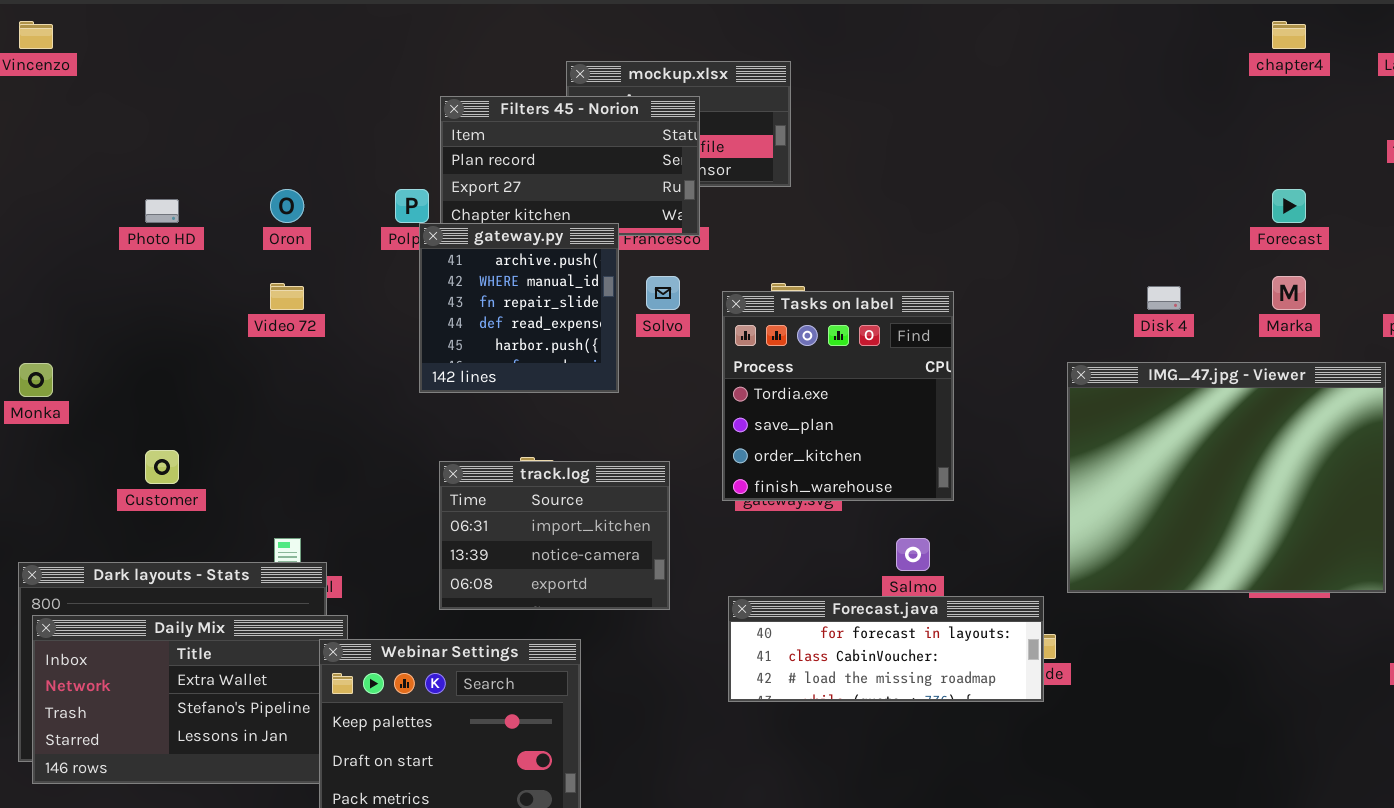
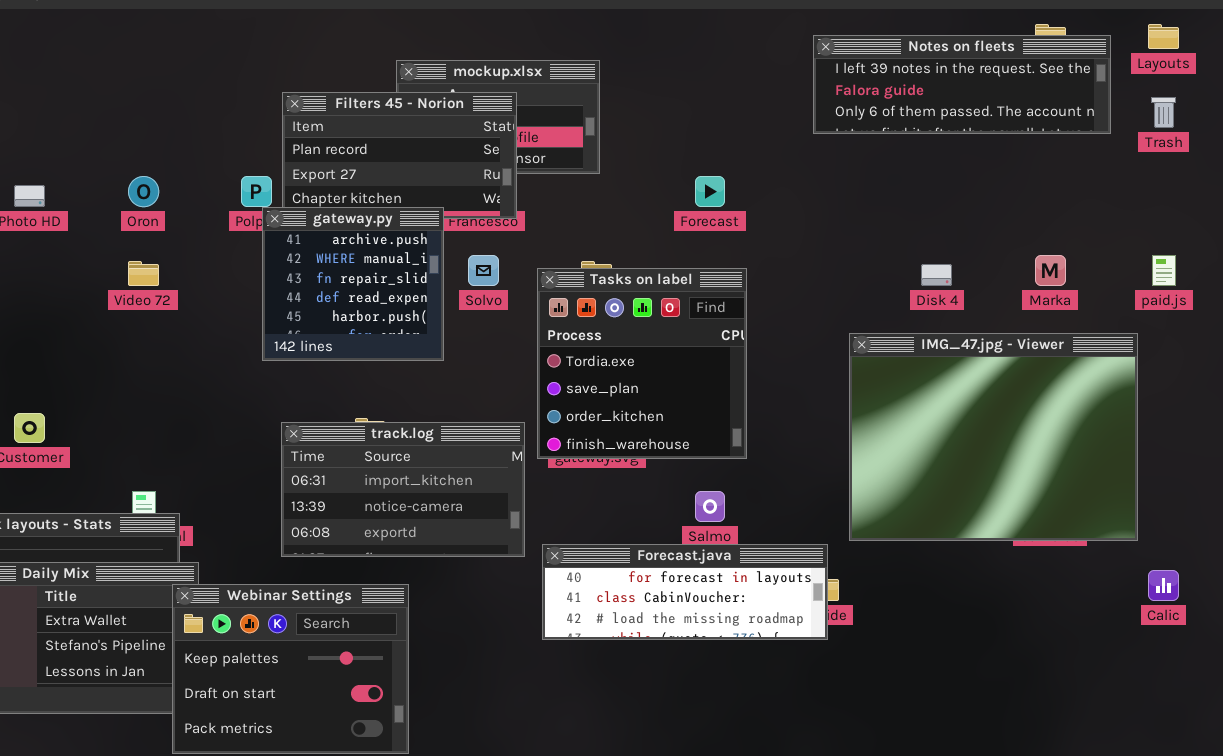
Notes on fleets: none -> [813,35,1111,134], opened
Forecast: [1272,189,1306,223] -> [695,176,725,207], moved
track.log: [439,461,670,610] -> [281,422,525,557], resized

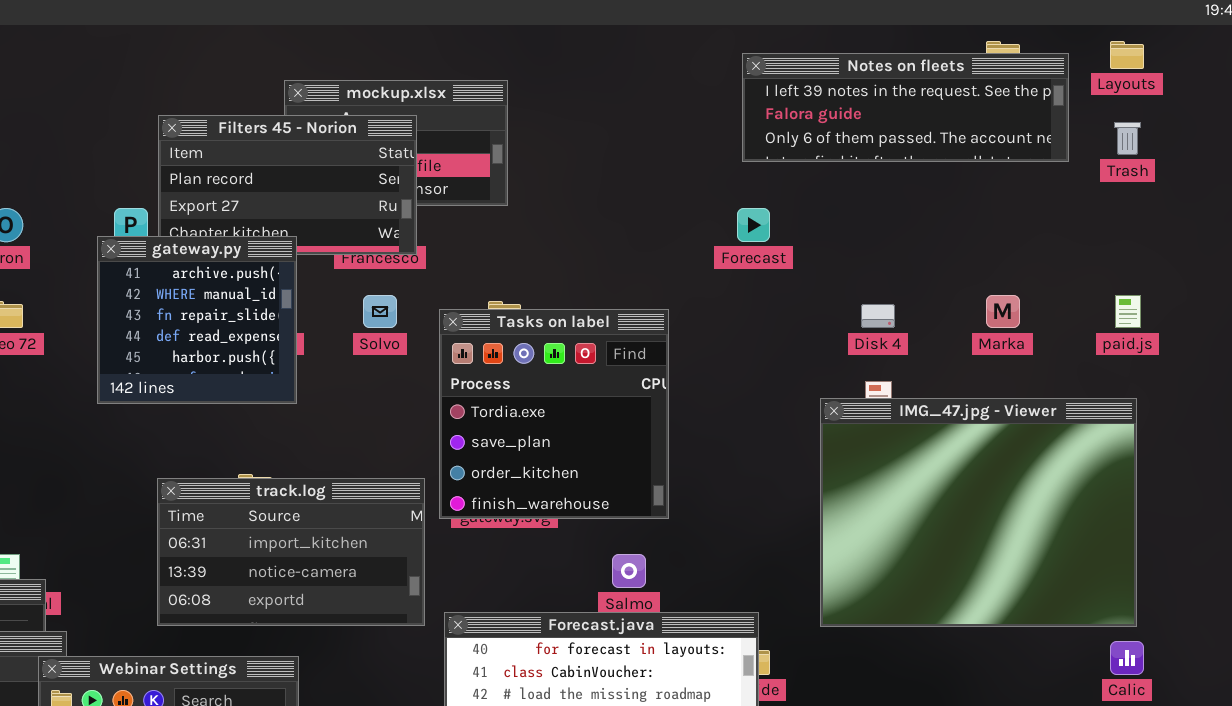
Forecast: [695,176,725,207] -> [737,208,770,242], moved
gateway.py: [262,207,444,361] -> [97,236,297,404], moved
IMG_47.jpg - Viewer: [849,333,1138,541] -> [820,398,1137,627], moved

